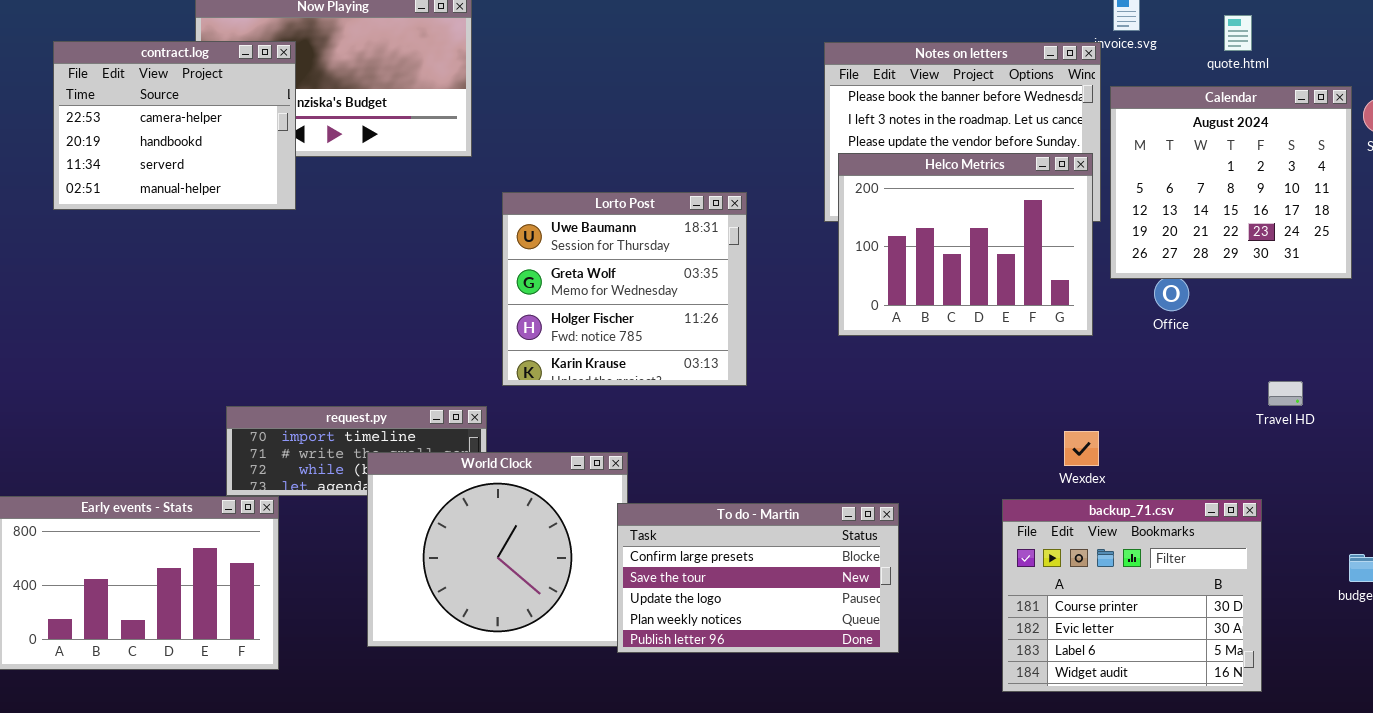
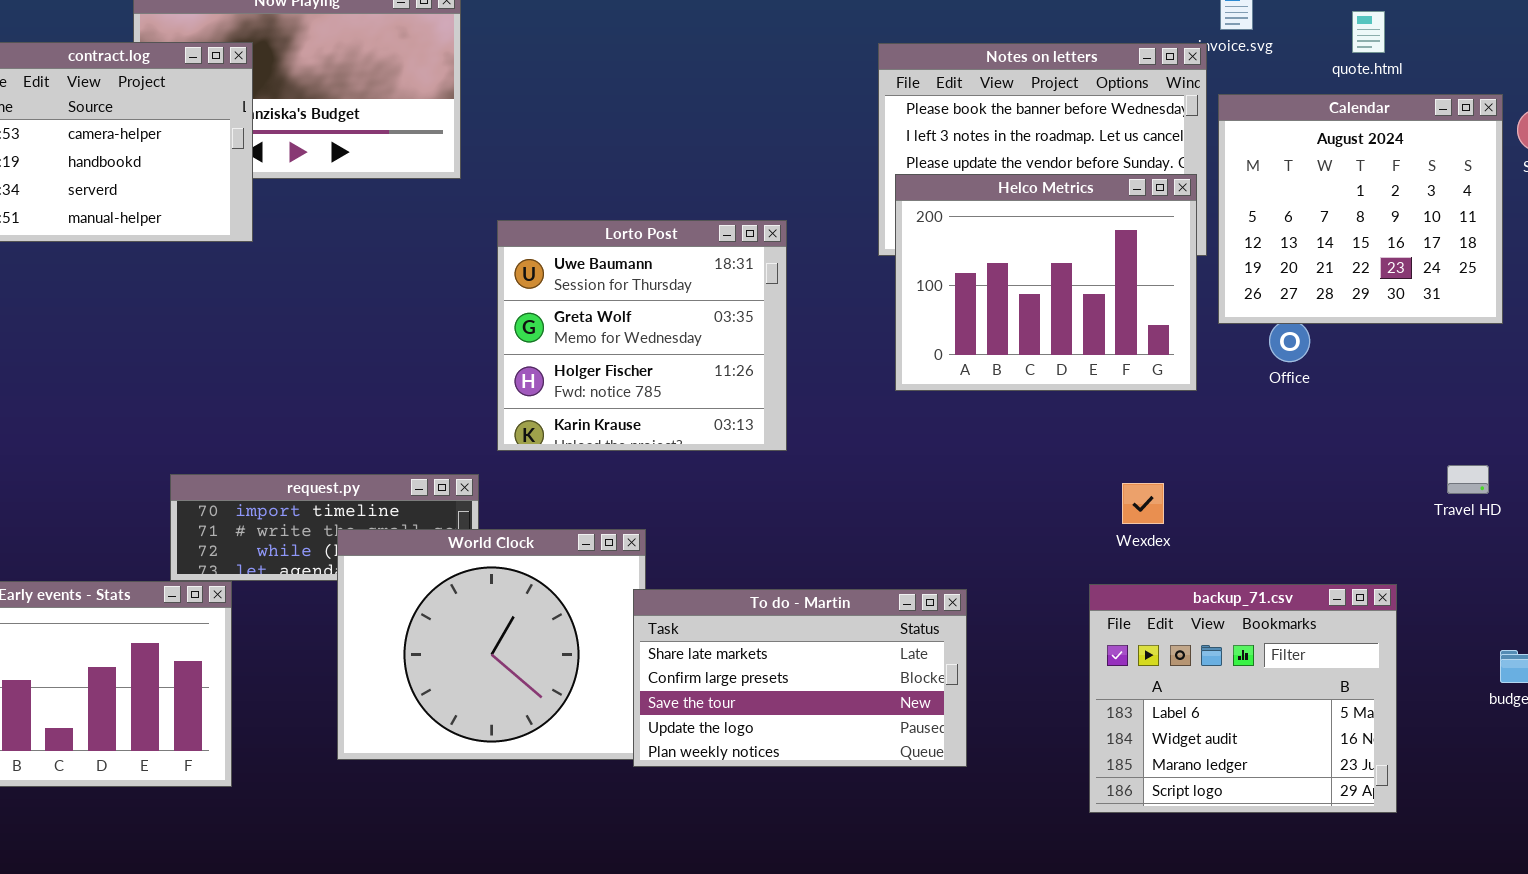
Travel HD: [1268,381,1303,406] -> [1447,465,1489,494], moved
Wexdex: [1064,431,1099,466] -> [1122,483,1164,524], moved
backup_71.csv: [1002,499,1262,692] -> [1089,584,1397,813], scrolled down 2 rows
To do - Martin: [617,503,899,653] -> [633,589,967,767], scrolled up 1 row

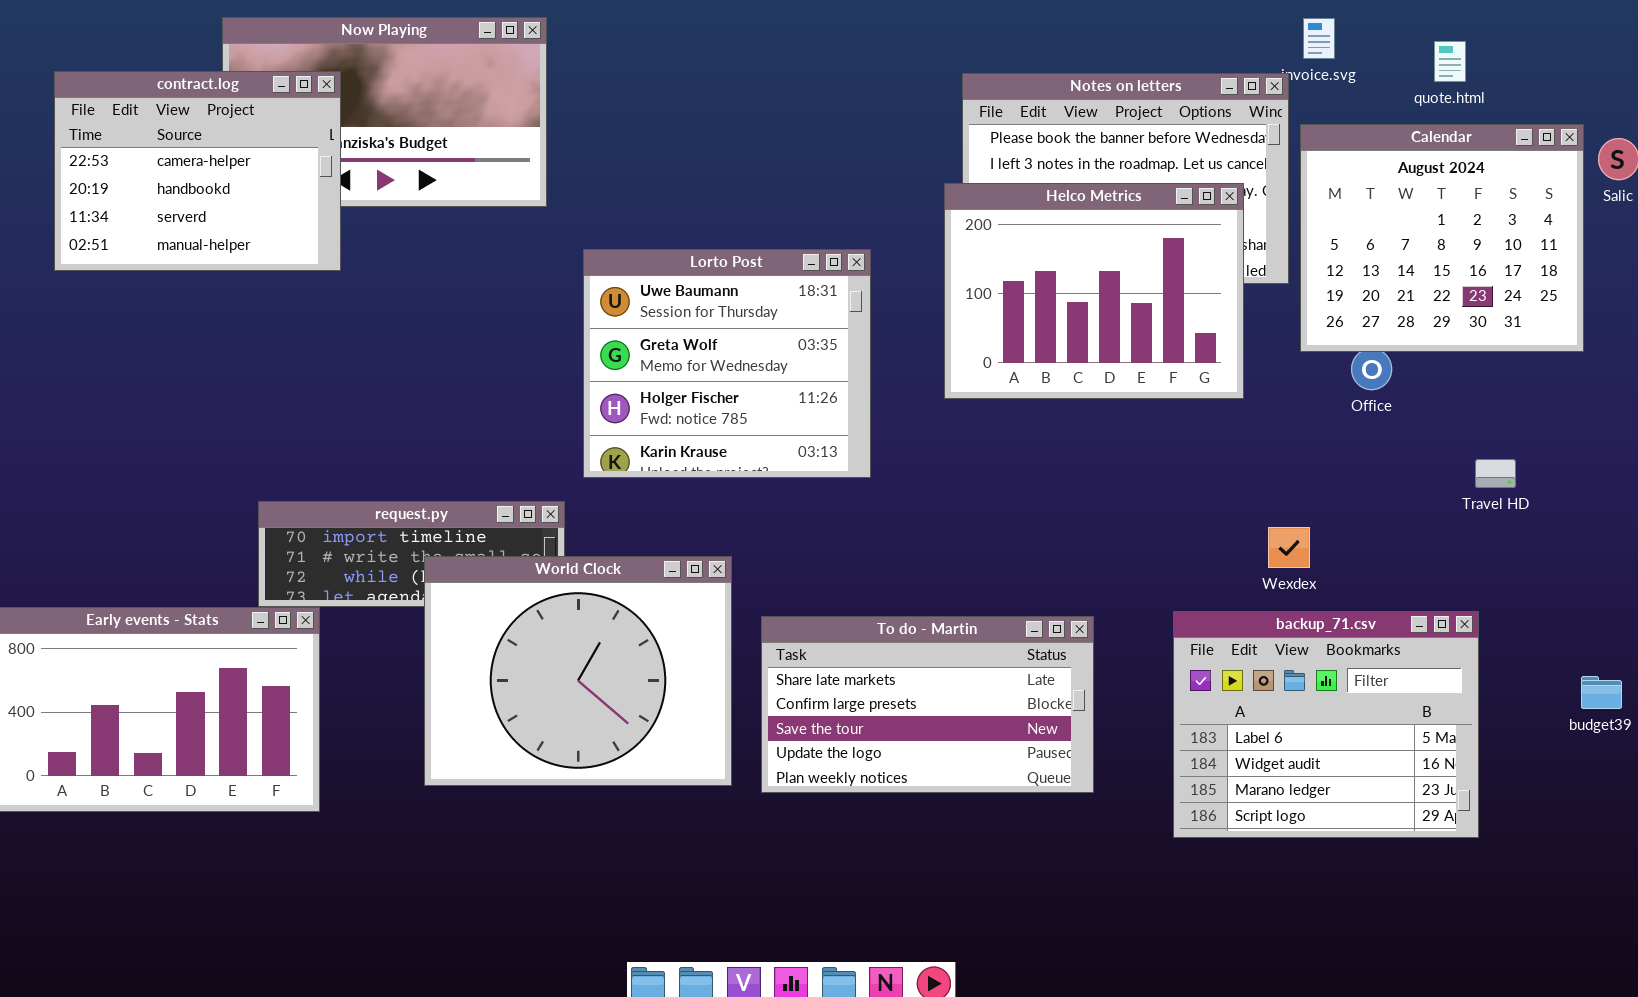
Helco Metrics: [895,174,1197,391] -> [944,183,1244,399], moved
Travel HD: [1447,465,1489,494] -> [1475,459,1516,488], moved
Wexdex: [1122,483,1164,524] -> [1268,527,1310,568], moved
To do - Martin: [633,589,967,767] -> [761,616,1094,793], moved

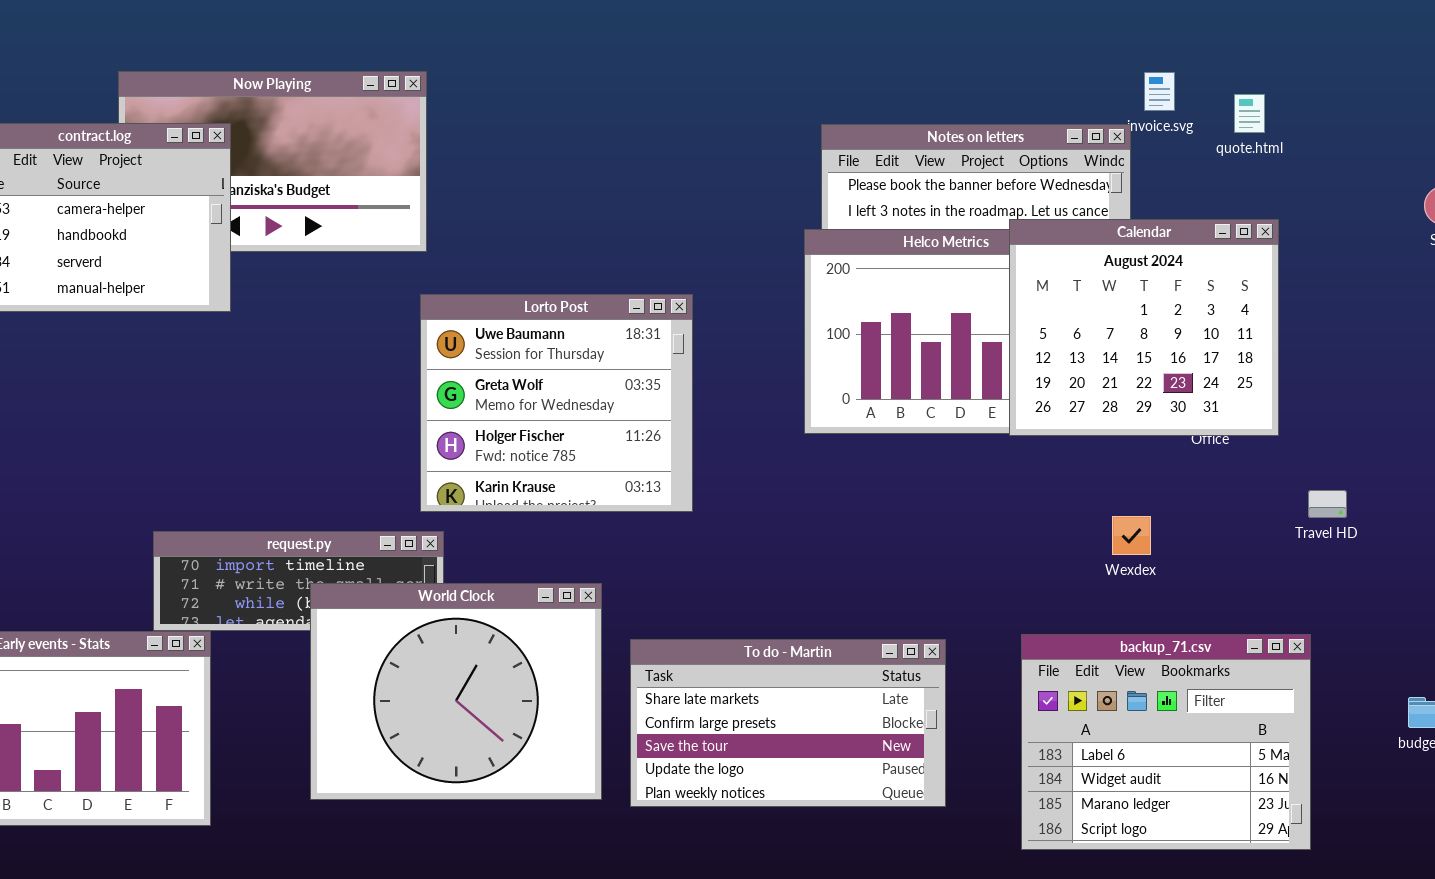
quote.html: [1434,41,1466,82] -> [1234,94,1265,133], moved
Calendar: [1300,124,1584,352] -> [1009,219,1279,436], moved
Lorto Post: [583,249,871,478] -> [420,294,693,512], moved
Wexdex: [1268,527,1310,568] -> [1112,516,1151,555], moved

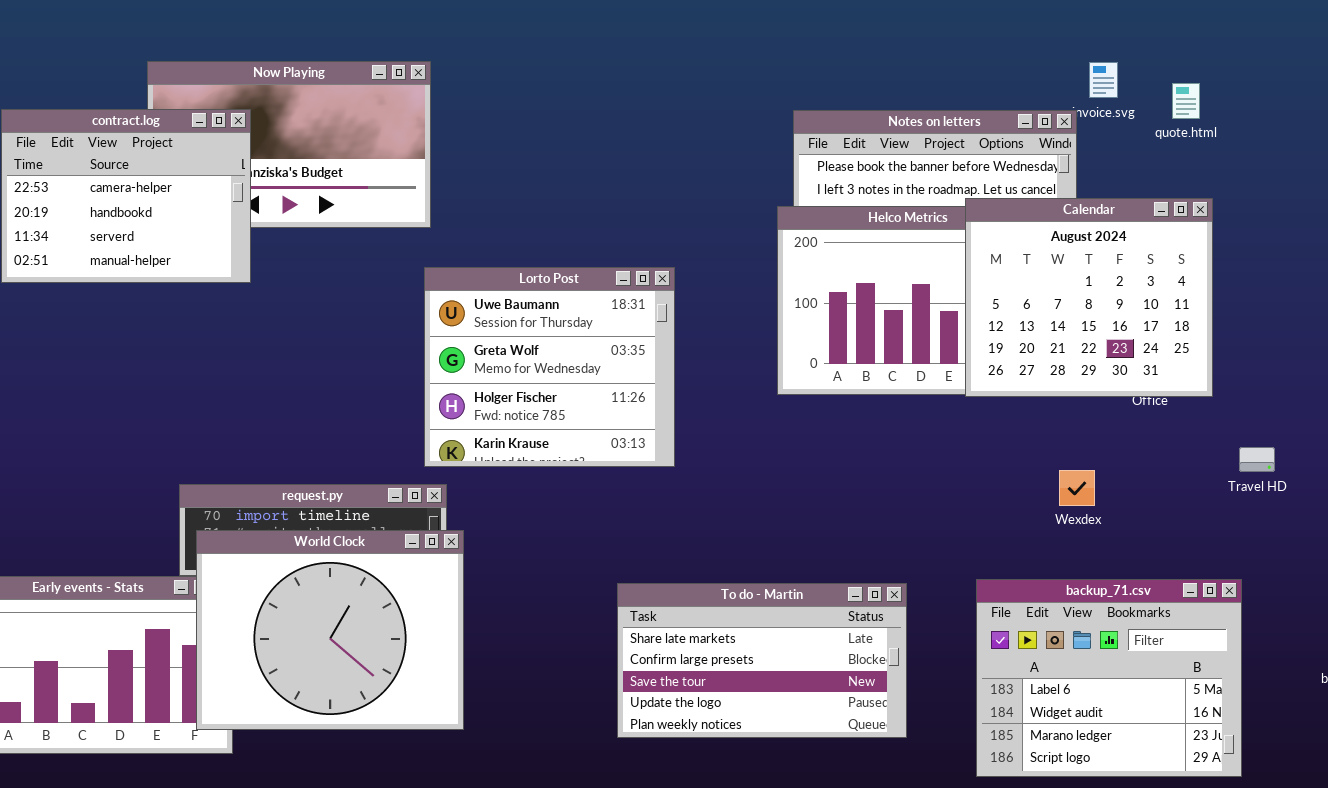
World Clock: [310,583,602,800] -> [196,530,464,730], moved

